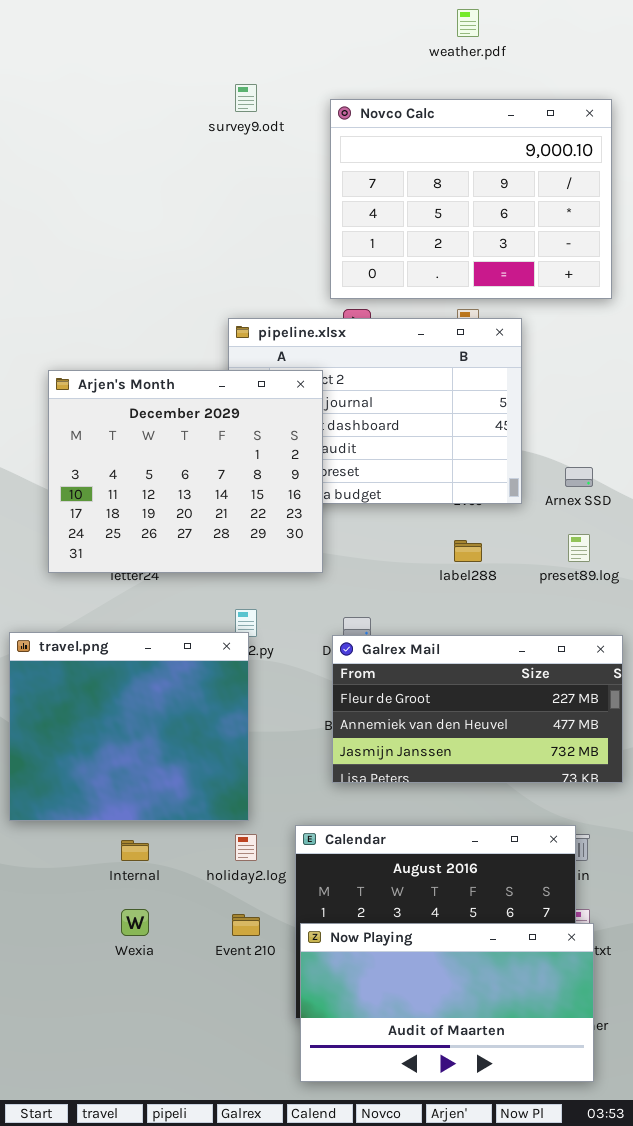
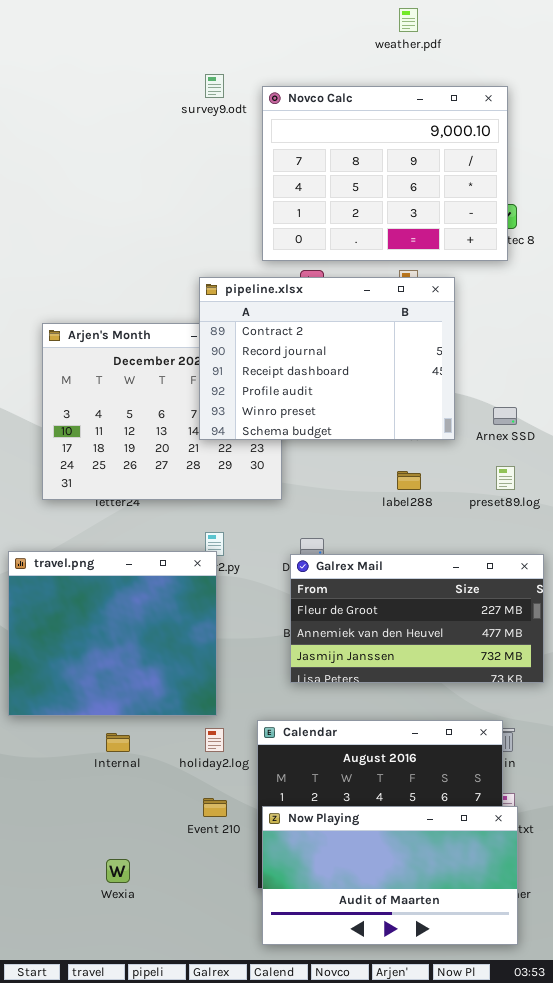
Novco Calc: [330,99,612,299] -> [262,86,508,261], moved
pipeline.xlsx: [228,318,522,504] -> [199,277,455,440], raised
Wexia: [121,909,149,936] -> [106,859,130,883], moved

